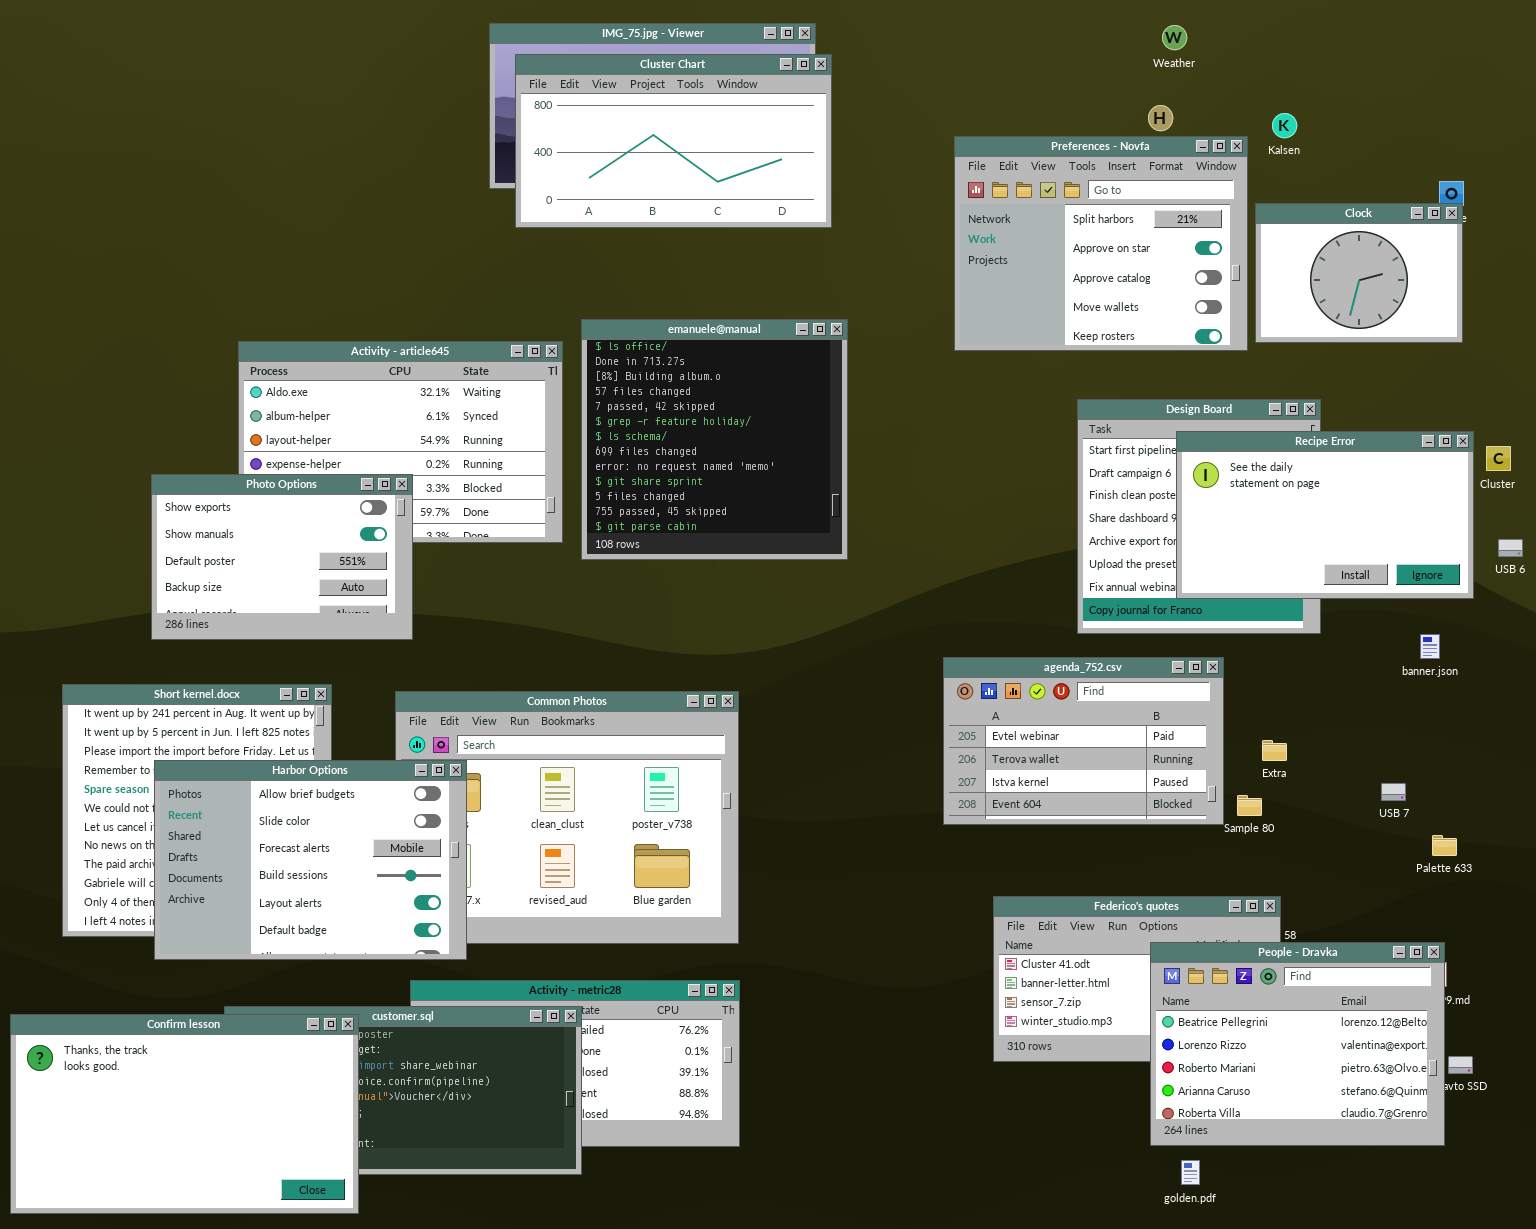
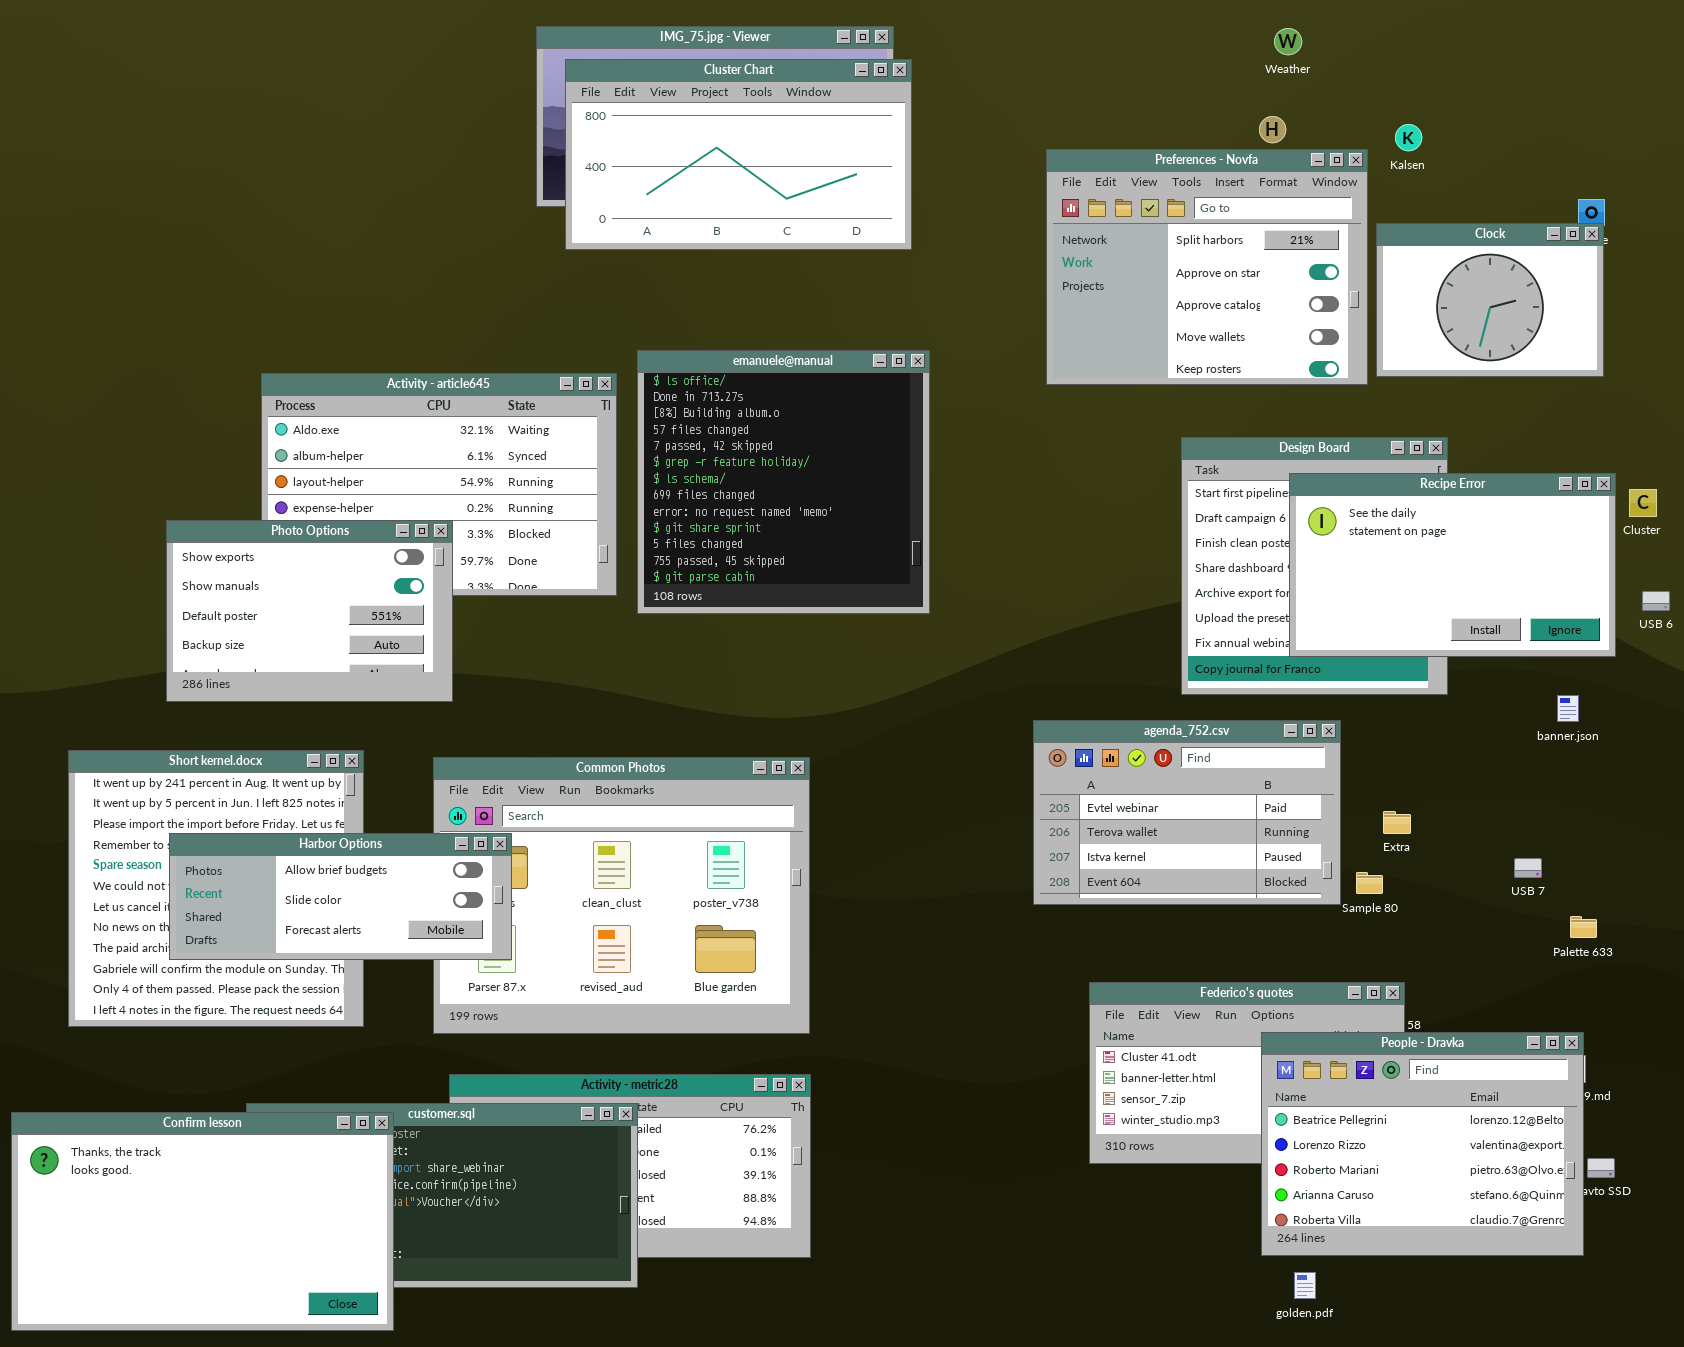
Harbor Options: [154,760,467,960] -> [169,833,512,960], resized

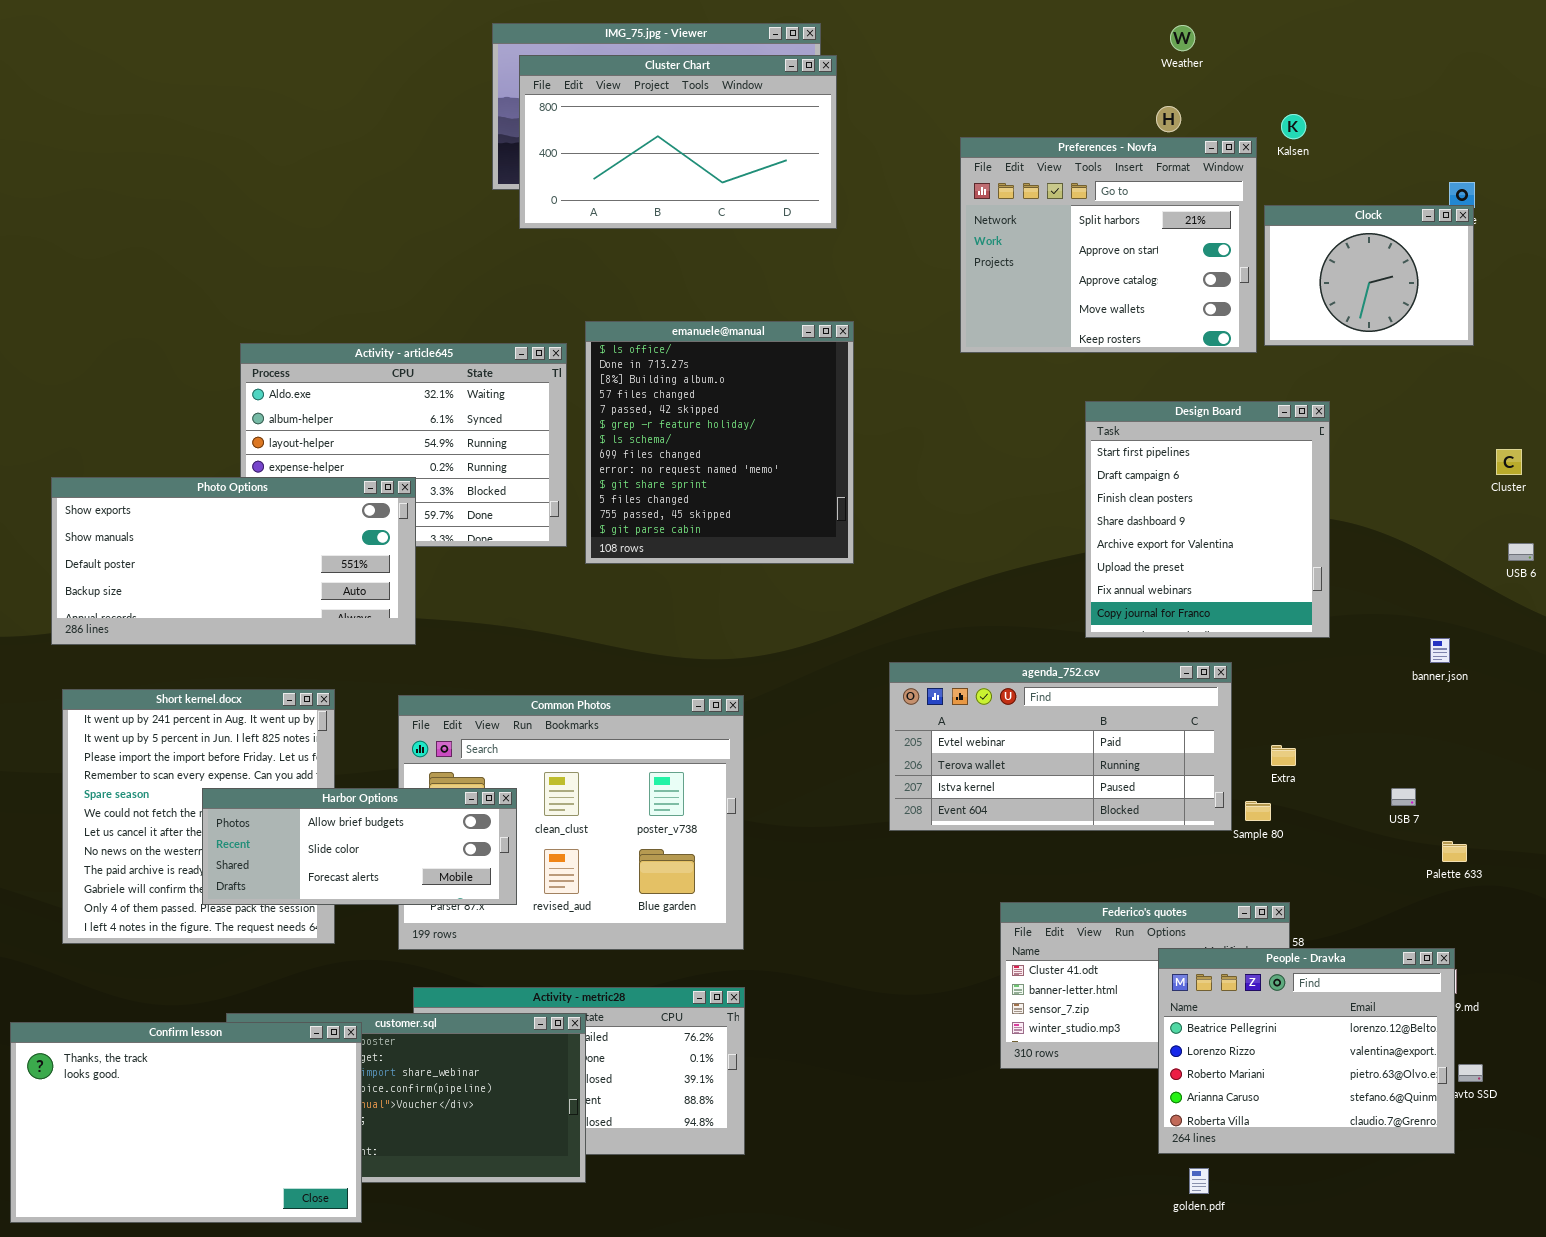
Recipe Error: [1289,473,1616,657] -> none, closed
Photo Options: [166,520,453,702] -> [51,477,416,645], resized
agenda_752.csv: [1033,720,1341,905] -> [889,662,1232,831], resized
Harbor Options: [169,833,512,960] -> [202,788,517,905], moved

